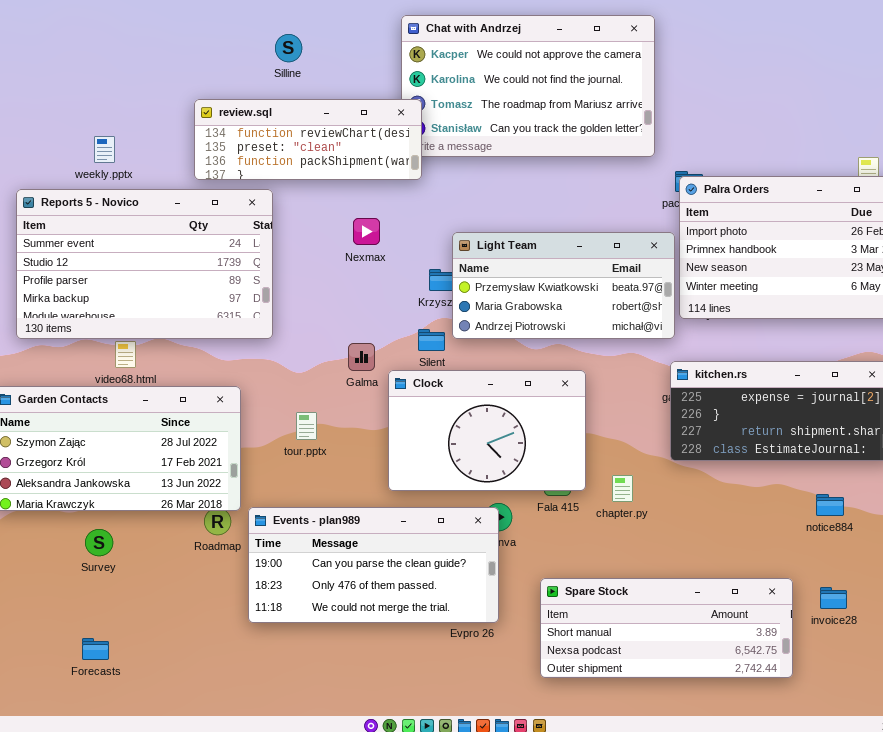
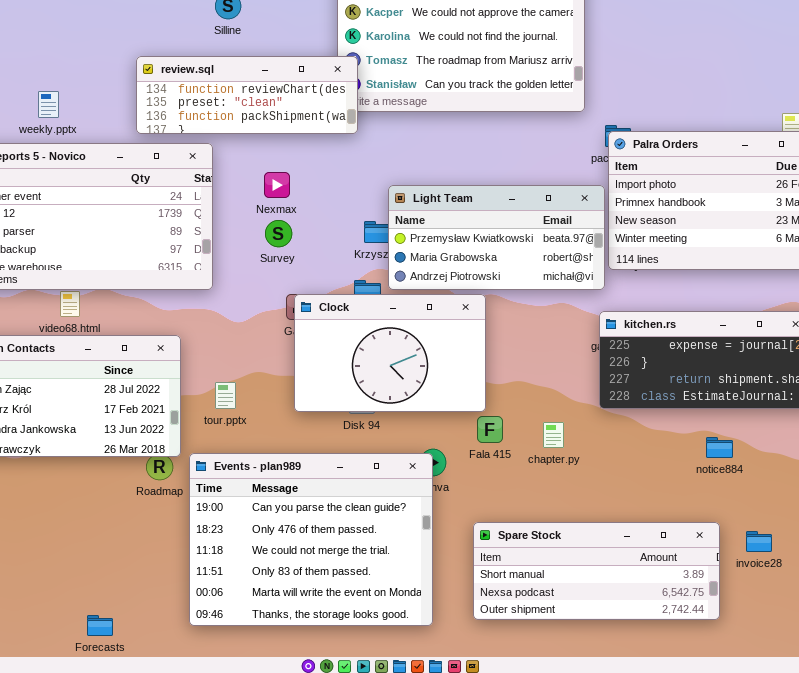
Nexmax: [353,218,380,245] -> [264,172,290,198], moved
Clock: [388,370,586,491] -> [294,294,486,412], moved
tour.pptx: [296,412,317,440] -> [215,382,236,409], moved
notice884: [816,494,844,516] -> [706,437,733,458], moved
Events - plan989: [248,507,499,623] -> [189,453,433,626], resized
Survey: [85,529,113,556] -> [265,220,292,247], moved
Forecasts: [82,638,109,660] -> [87,615,113,636], moved

